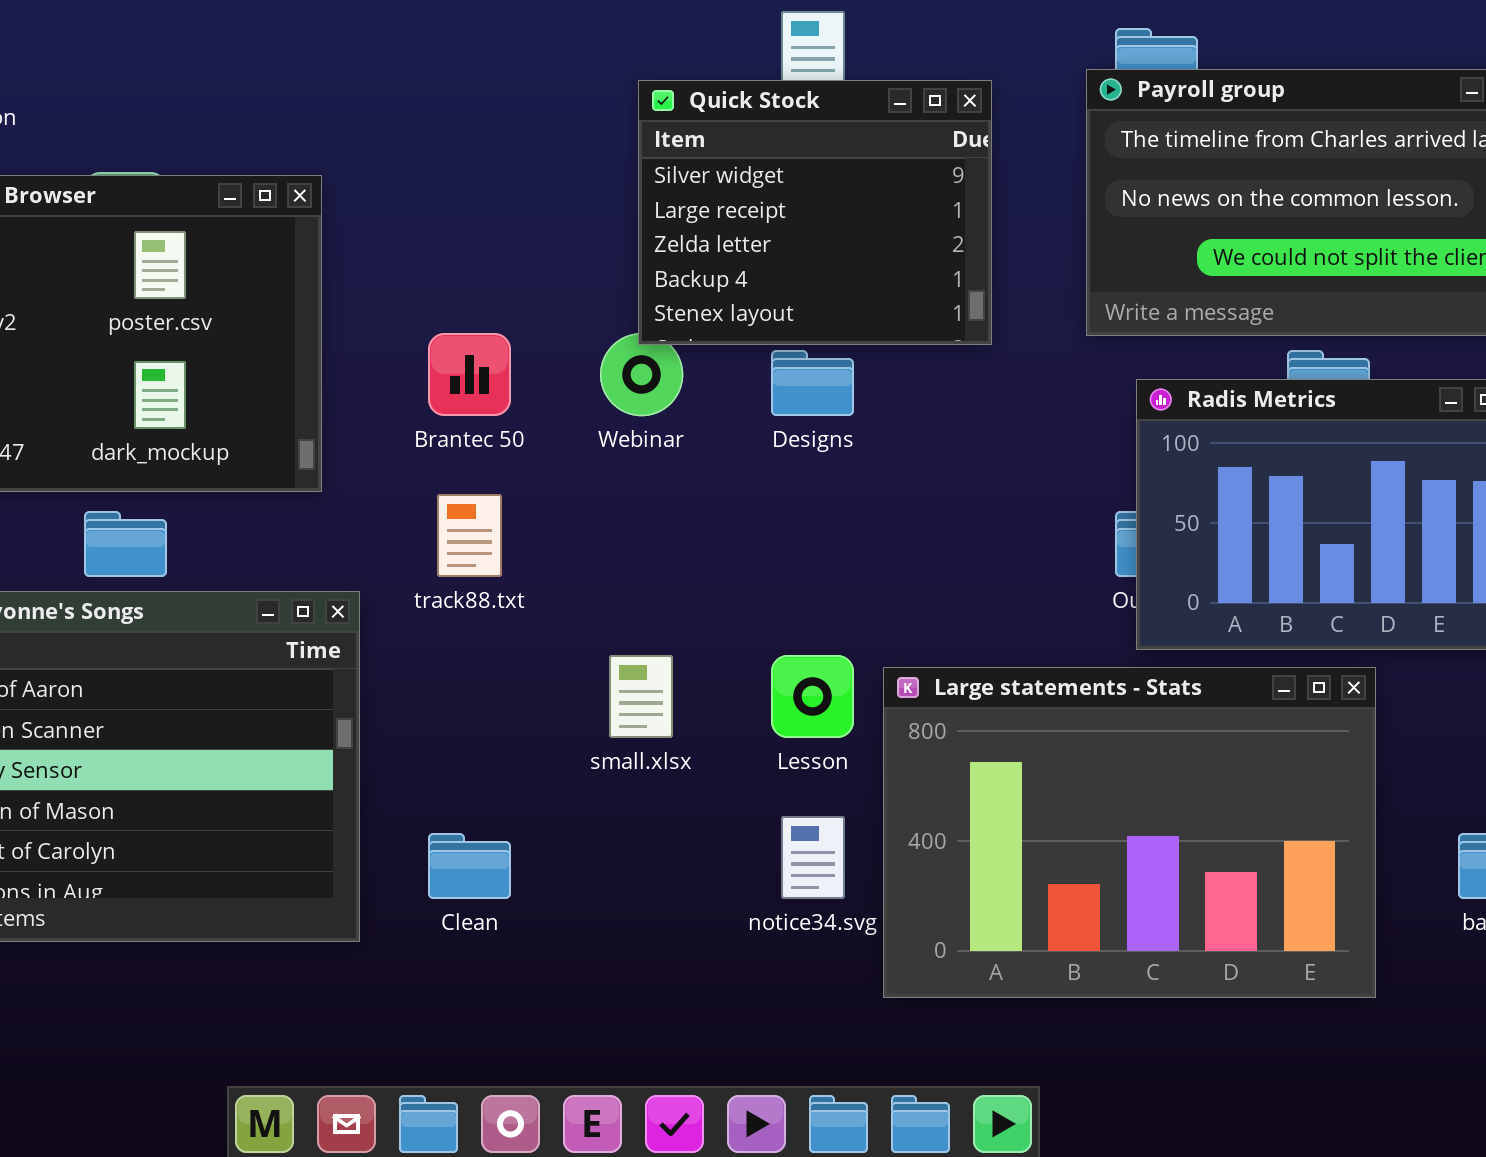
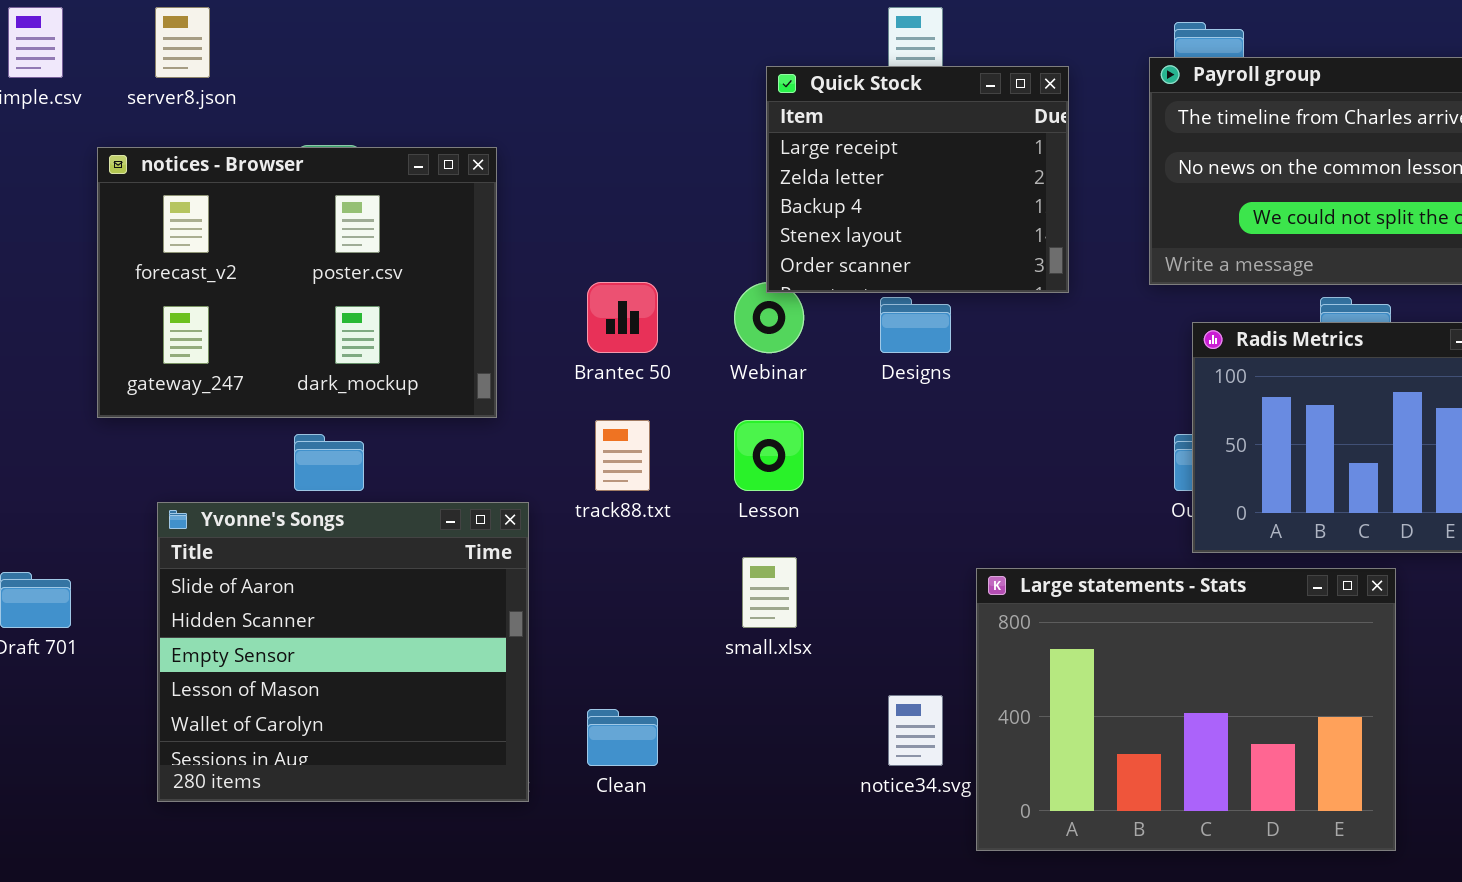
Quick Stock: [638,80,992,345] -> [766,66,1069,293], scrolled down 1 row
Lesson: [771,655,854,738] -> [734,420,804,491], moved

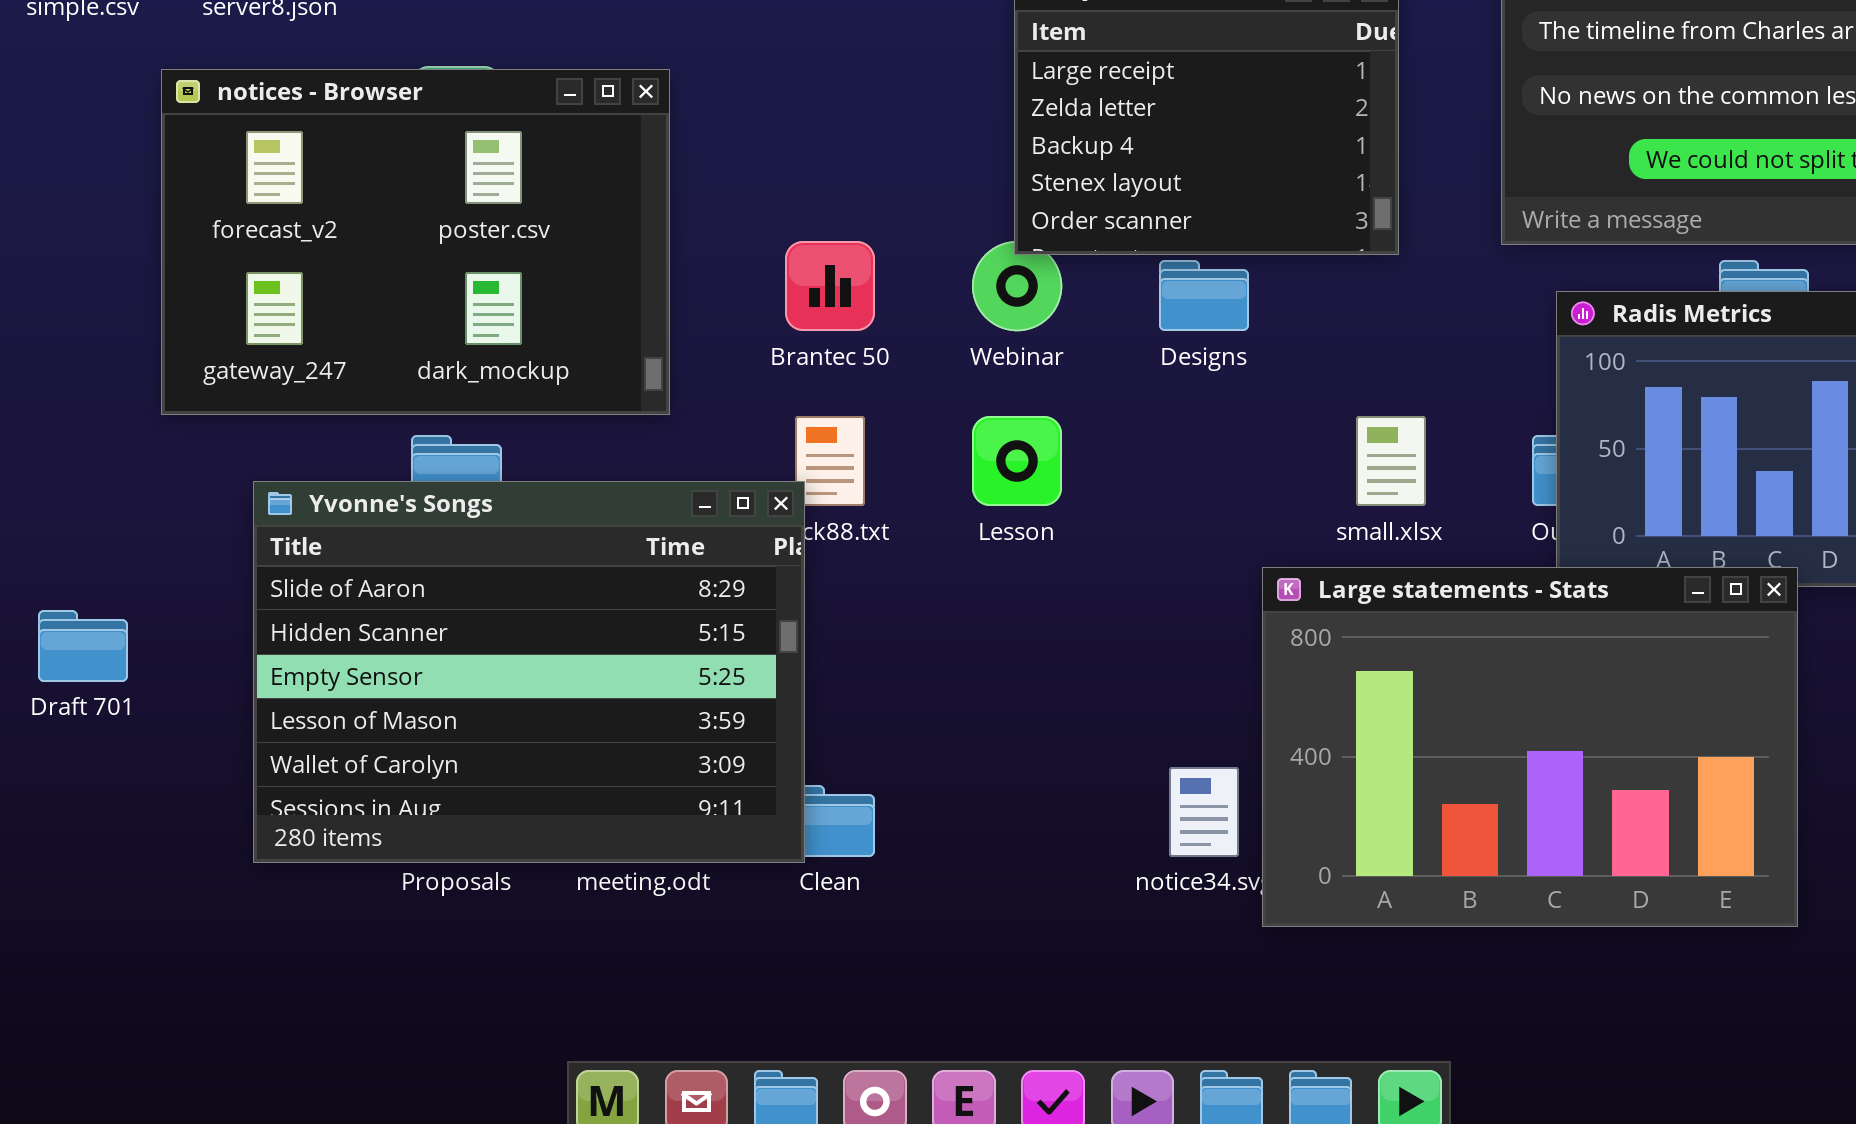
Yvonne's Songs: [157,502,529,802] -> [253,481,805,863], moved, resized
small.xlsx: [742,557,797,628] -> [1356,416,1426,506], moved
Large statements - Stats: [976,568,1396,851] -> [1262,567,1798,927], moved

